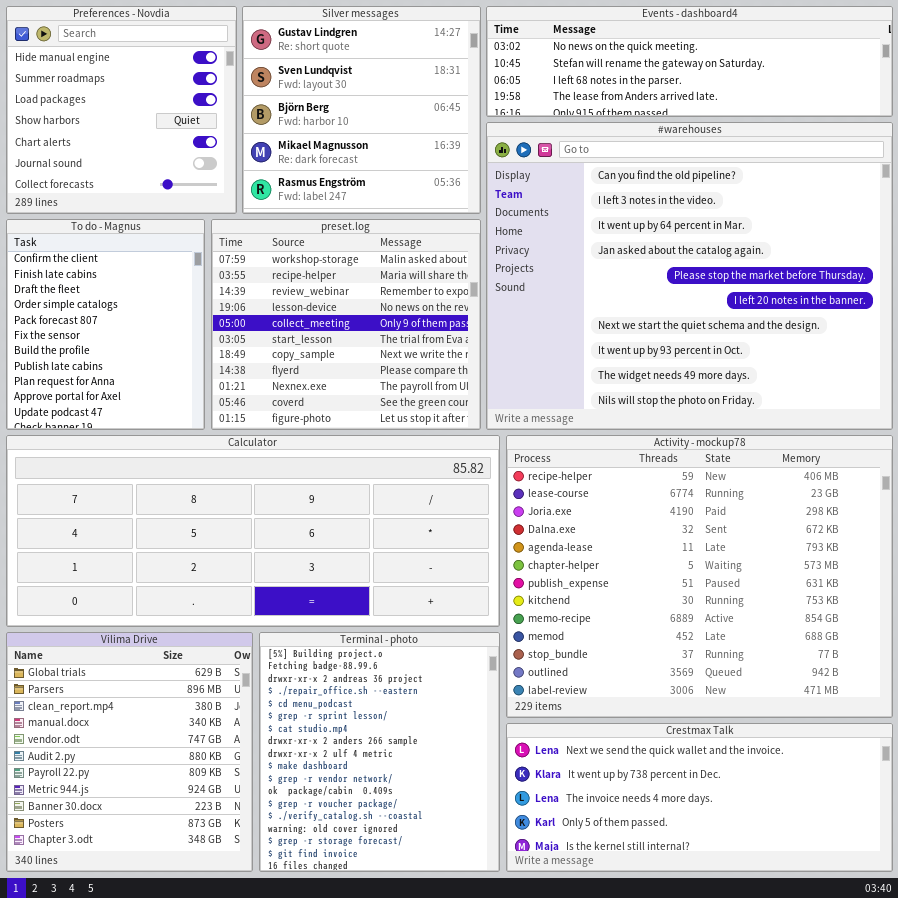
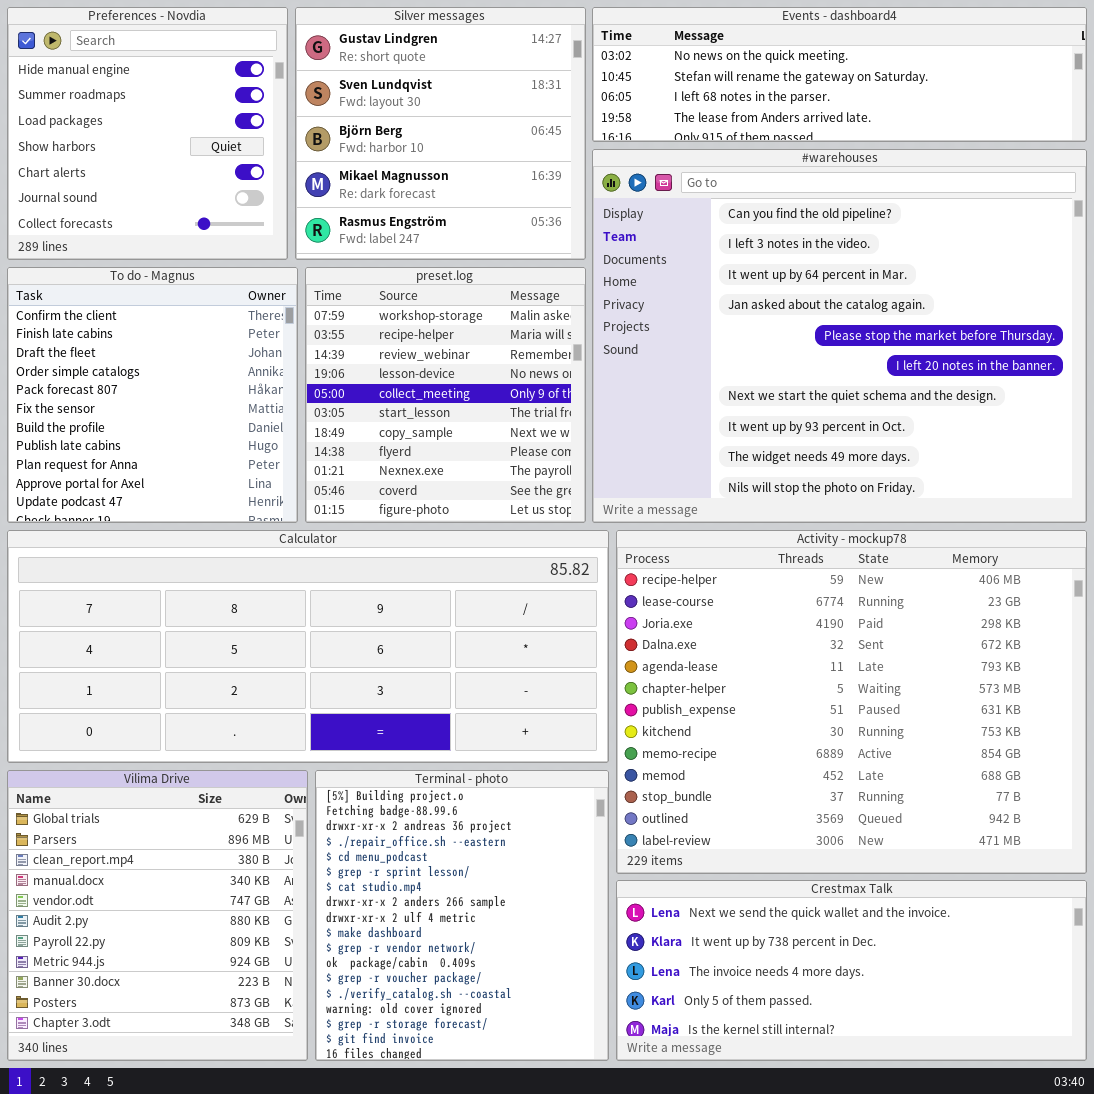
To do - Magnus: [6,219,205,430] -> [7,267,298,523], resized
preset.log: [211,219,481,430] -> [305,267,586,523], resized

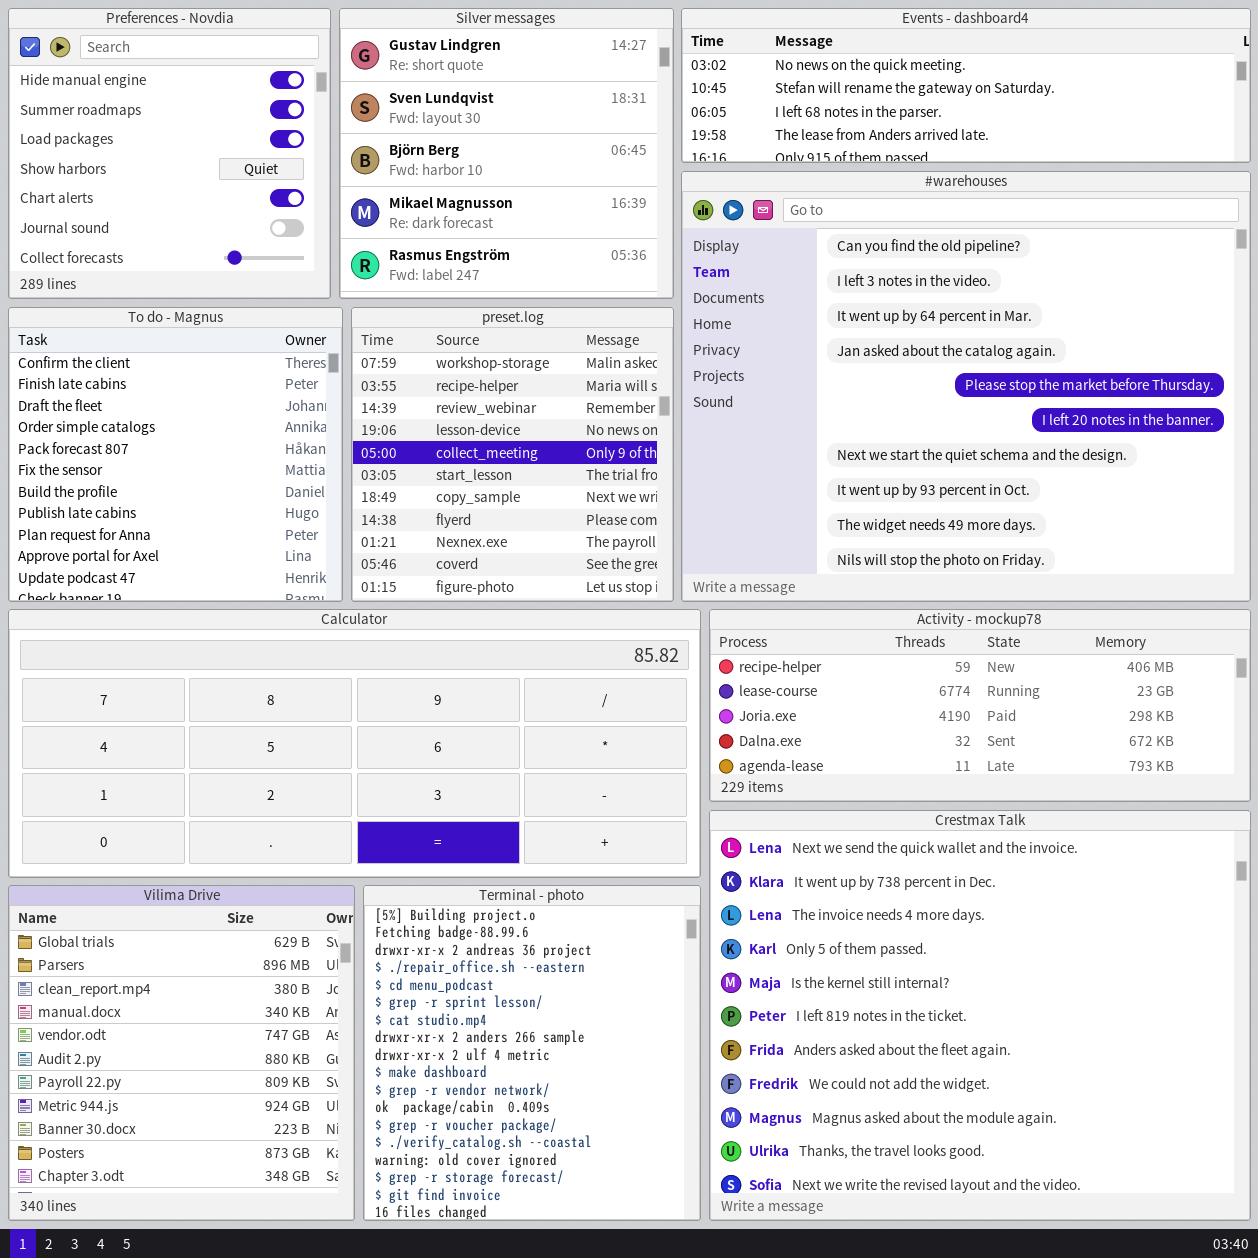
Activity - mockup78: [616,530,1087,874] -> [709,609,1251,802], resized
Crestmax Talk: [616,880,1087,1061] -> [709,810,1251,1221], resized

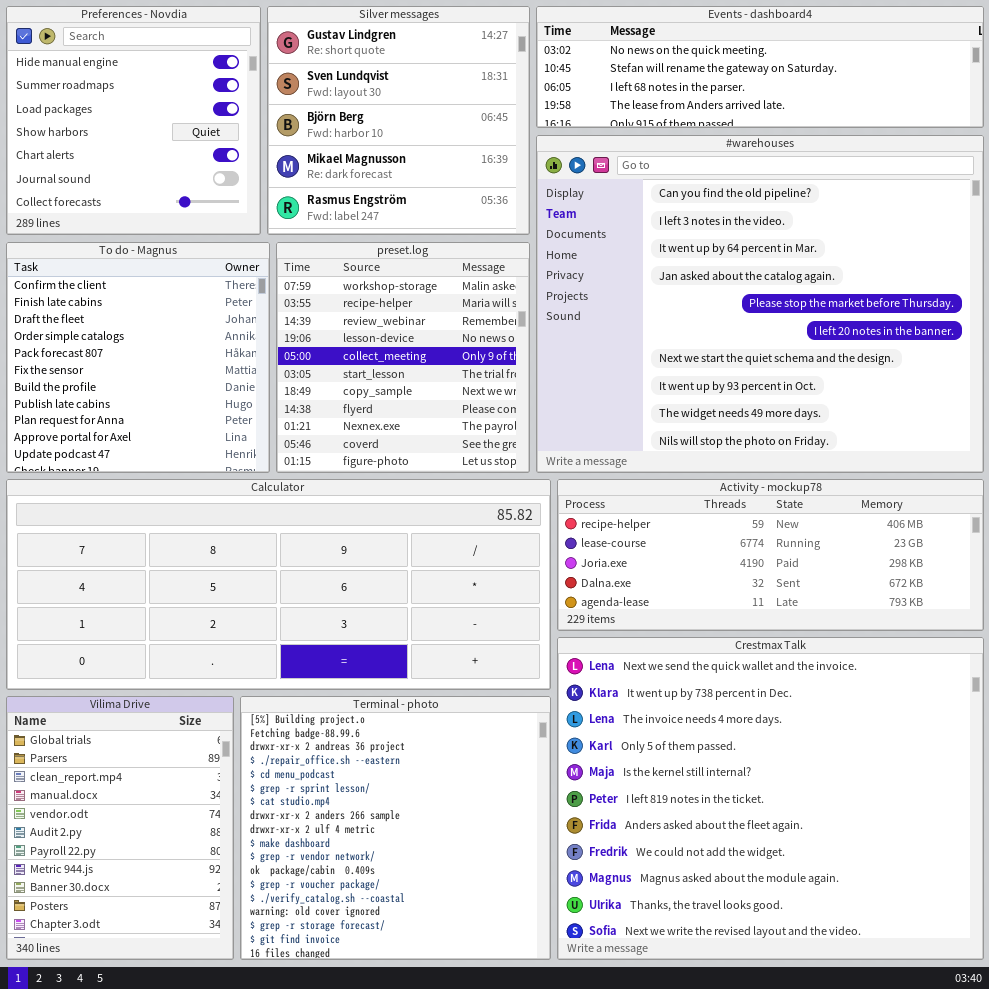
Vilima Drive: [8,885,355,1221] -> [6,696,234,960], resized
Terminal - photo: [363,885,701,1221] -> [240,696,551,960], resized

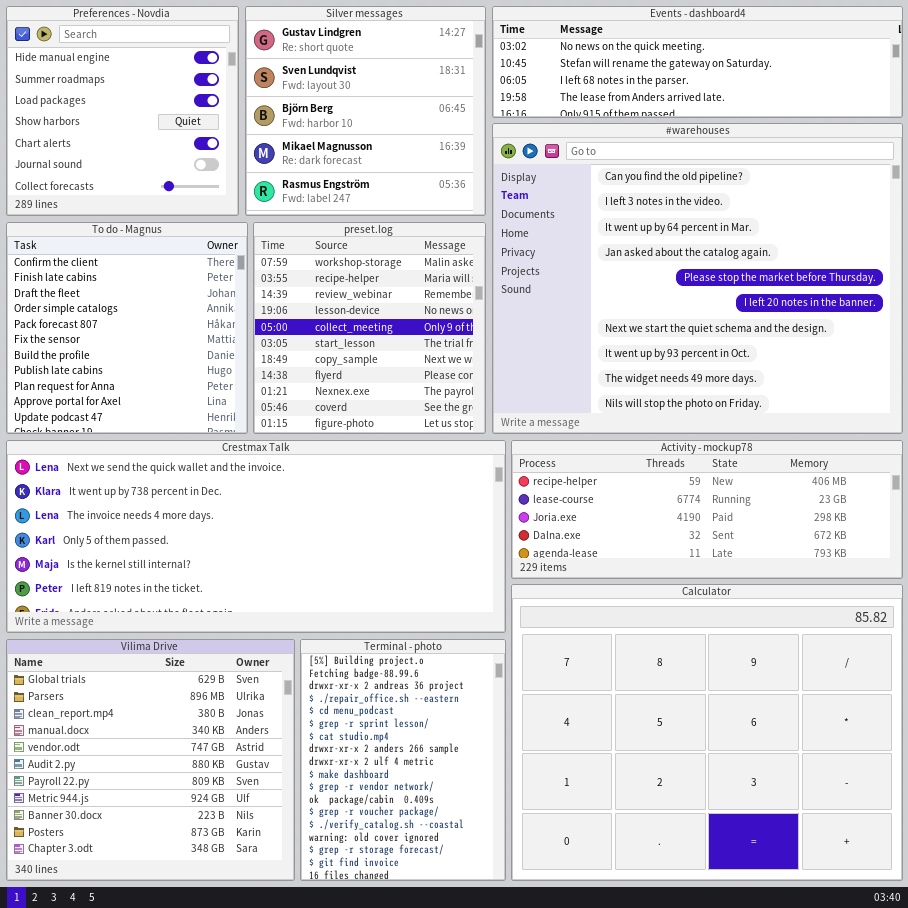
Calculator: [6,479,551,690] -> [511,584,903,881], moved, resized
Crestmax Talk: [557,637,984,960] -> [6,440,506,633], moved, resized
Vilima Drive: [6,696,234,960] -> [6,639,295,881], resized
Terminal - photo: [240,696,551,960] -> [300,639,506,881], resized

